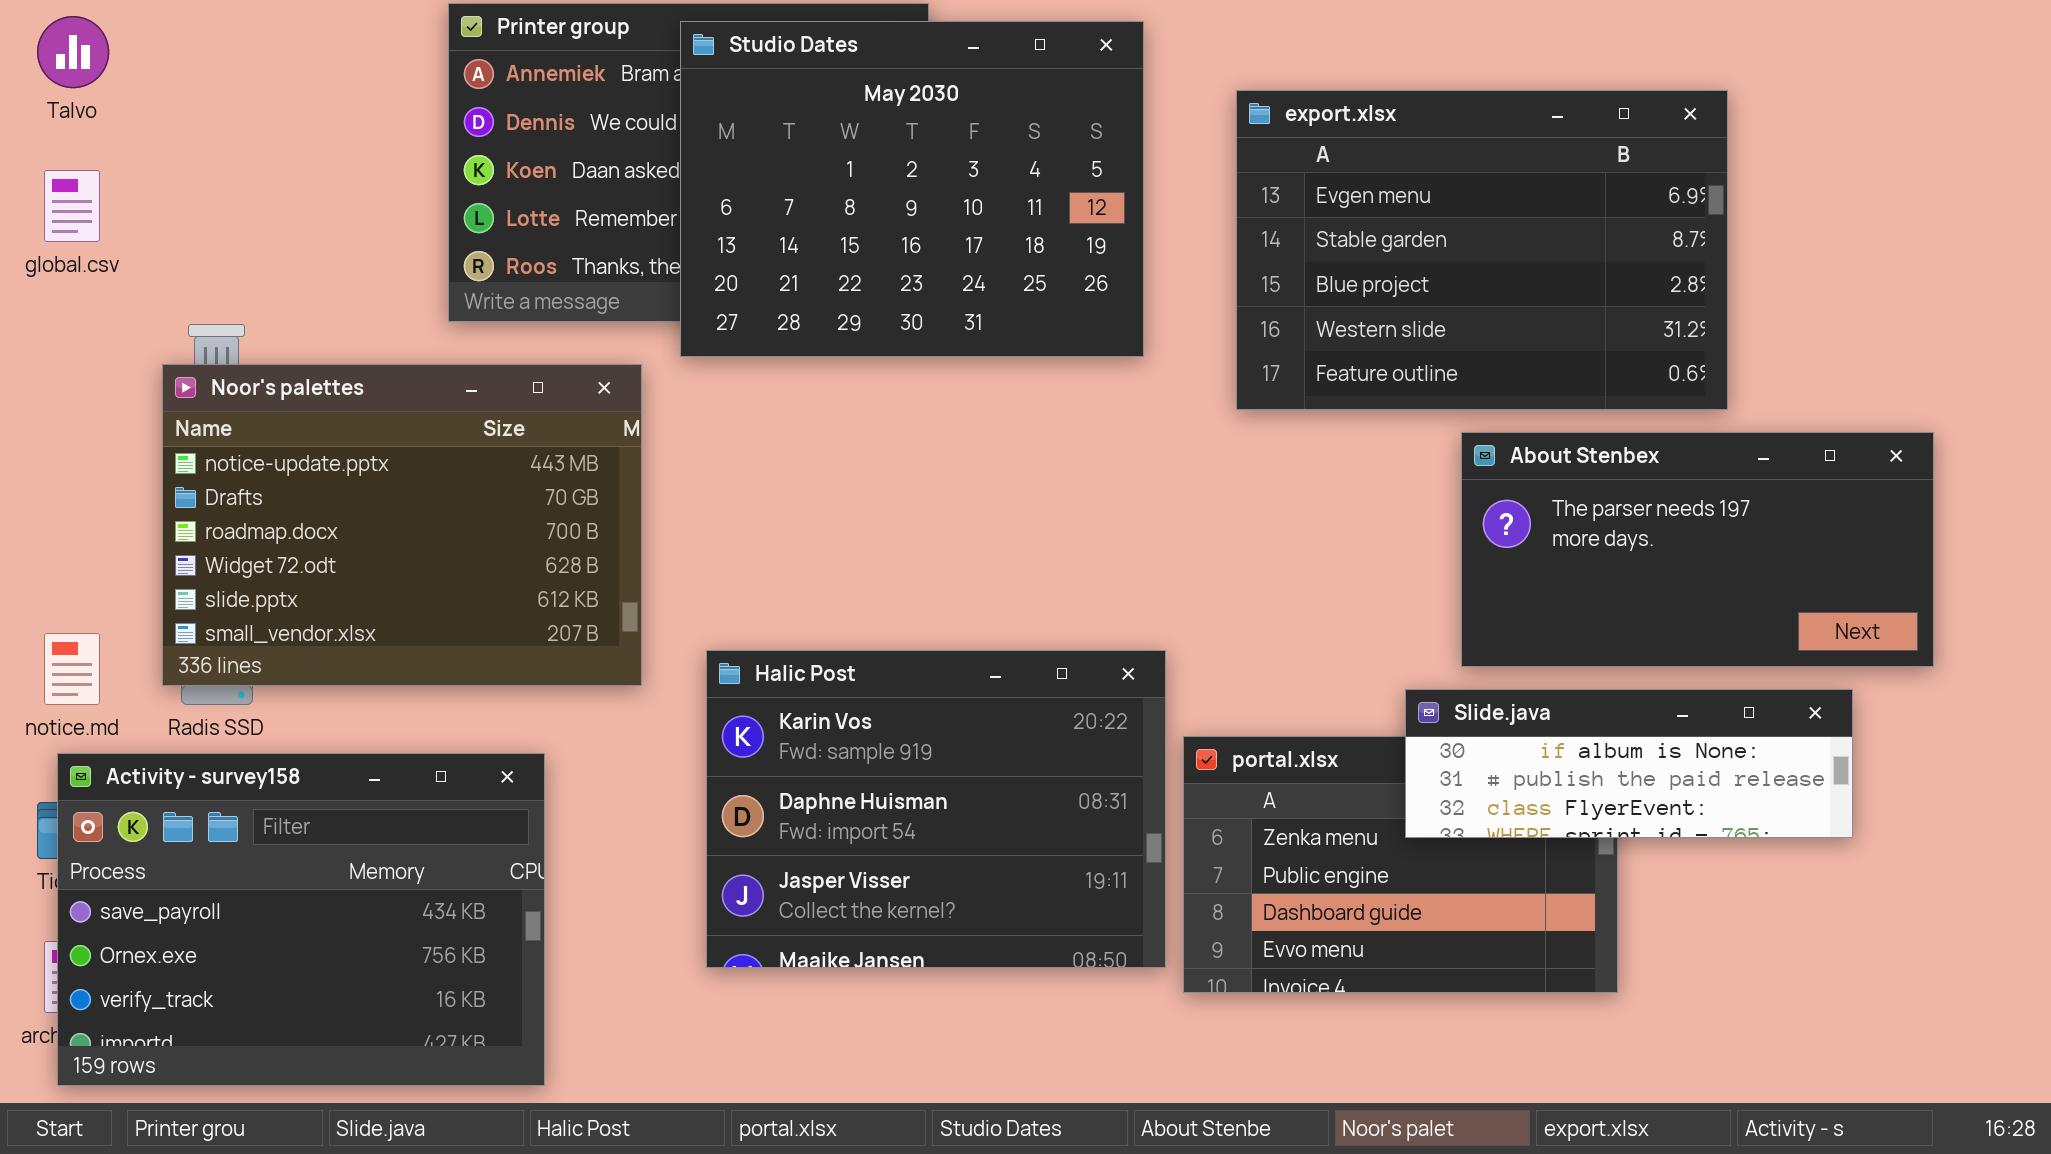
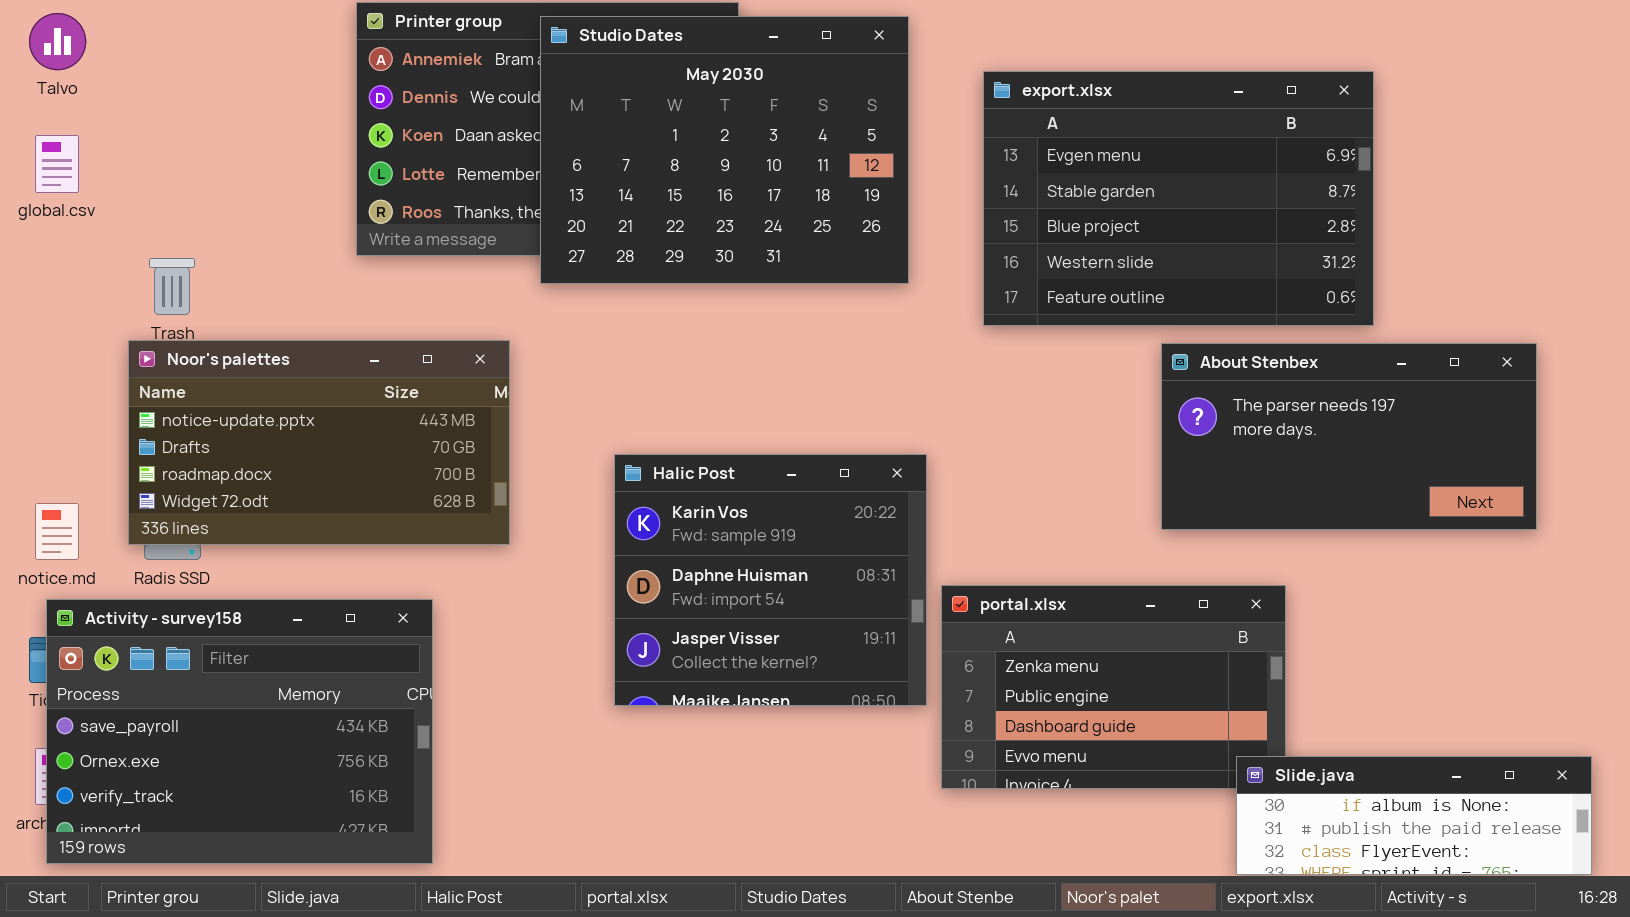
Noor's palettes: [162,364,642,686] -> [128,340,510,545], resized
Halic Post: [706,650,1166,968] -> [614,454,927,706], moved, resized
Slide.java: [1405,689,1853,838] -> [1236,756,1592,875], moved

